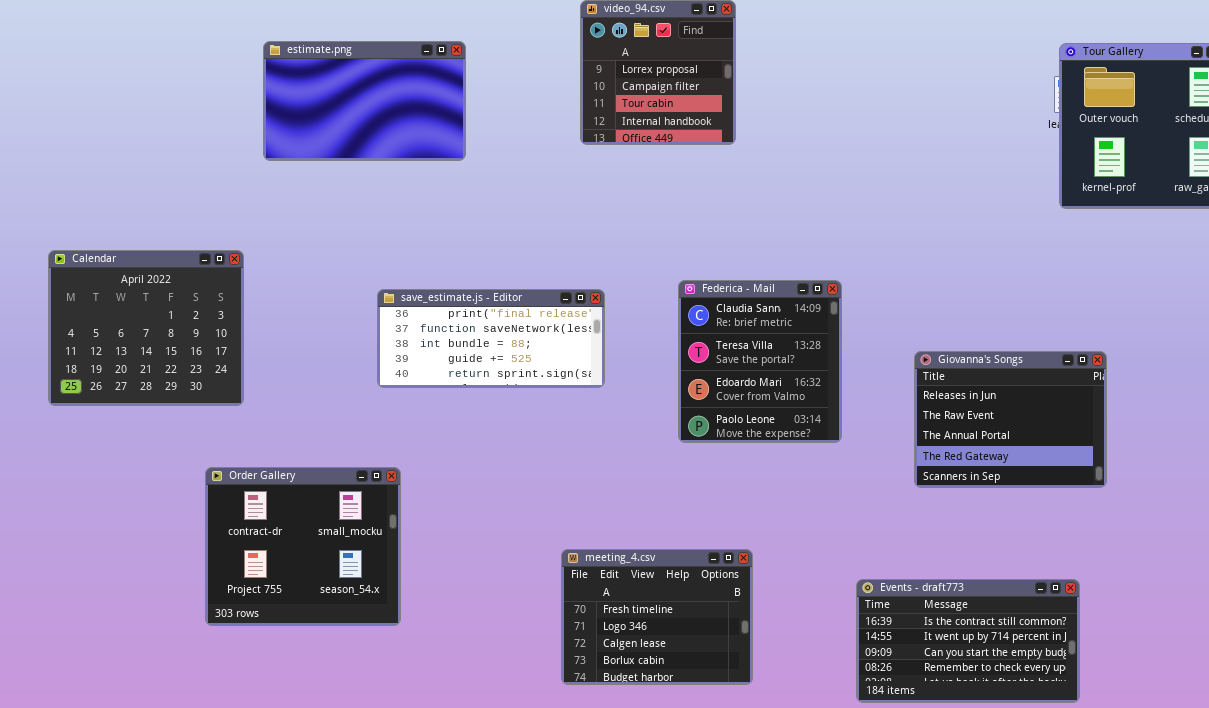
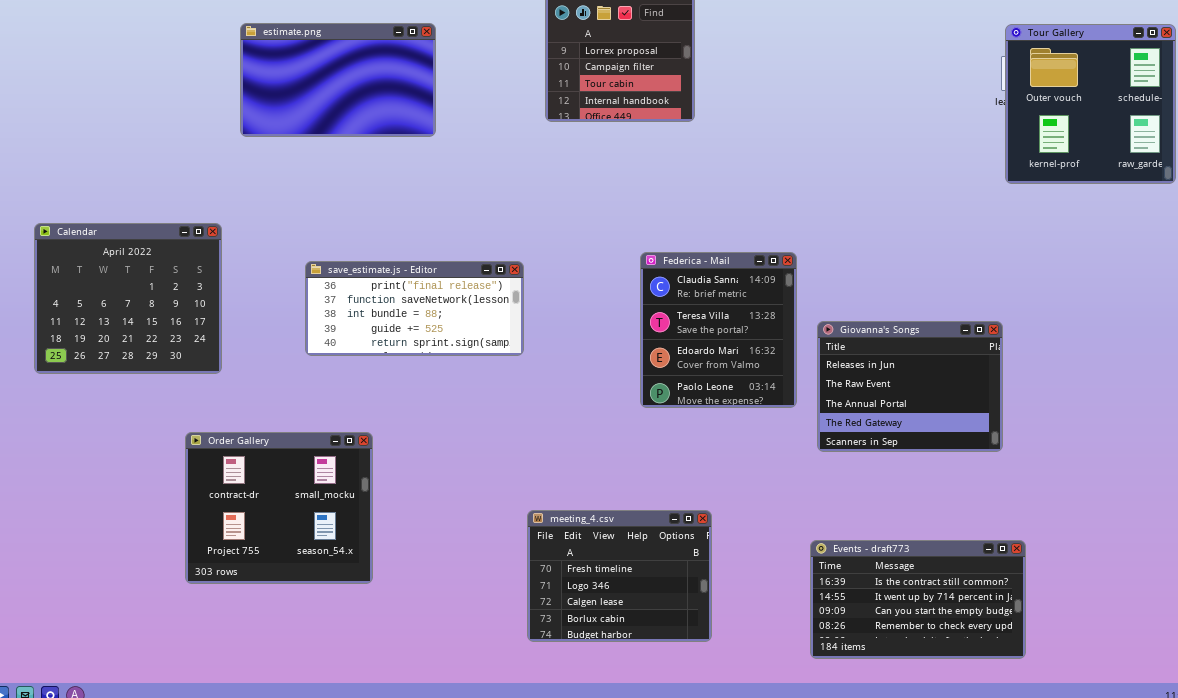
save_estimate.js - Editor: [377,289,605,388] -> [305,261,524,356], moved
Giovanna's Songs: [914,351,1107,488] -> [817,321,1003,452], moved

